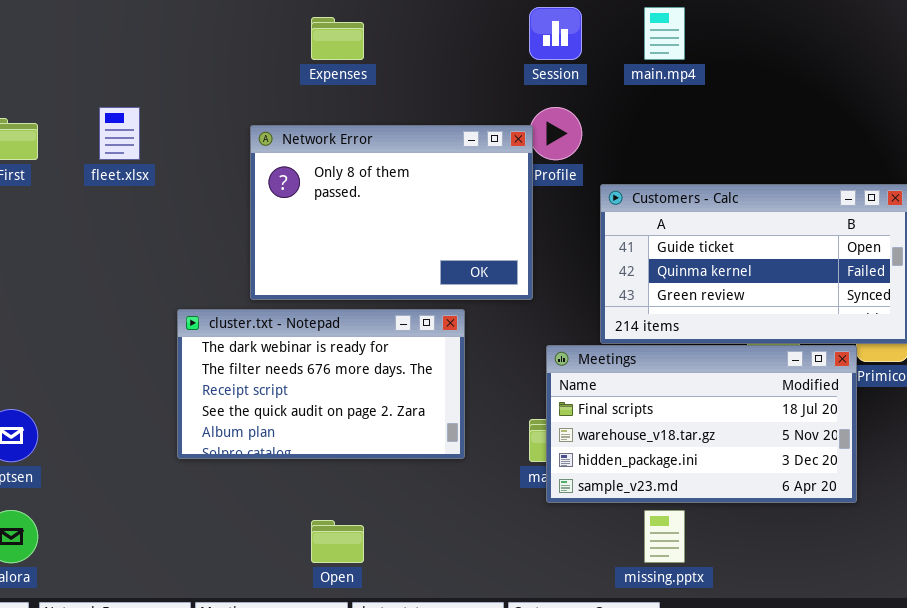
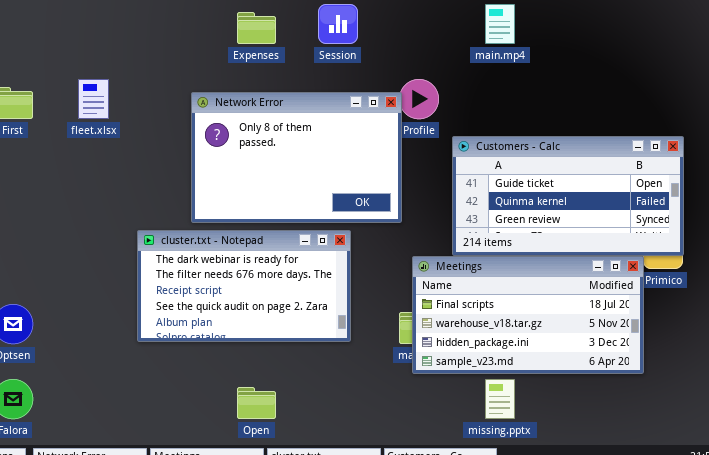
Session: [529,7,582,60] -> [318,4,358,44], moved

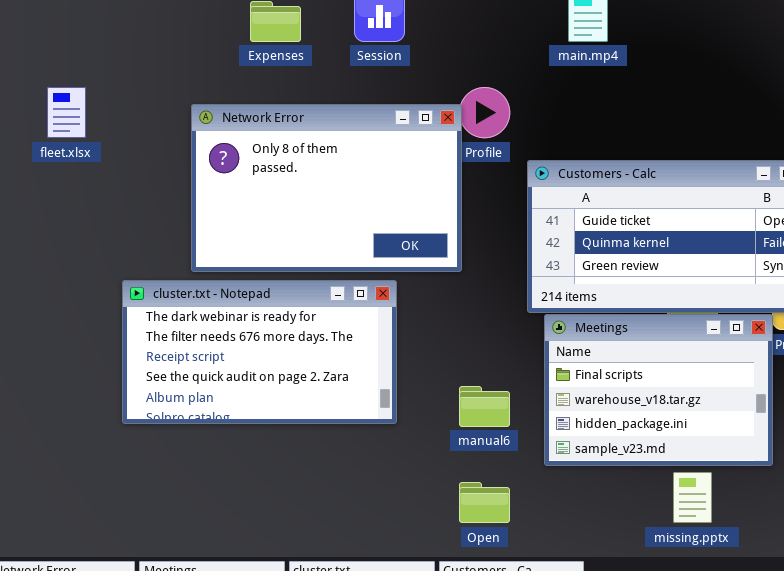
Meetings: [412,256,644,374] -> [544,314,773,466], resized
missing.pptx: [485,379,515,419] -> [673,472,712,523], moved
Open: [237,387,276,419] -> [459,482,510,523], moved

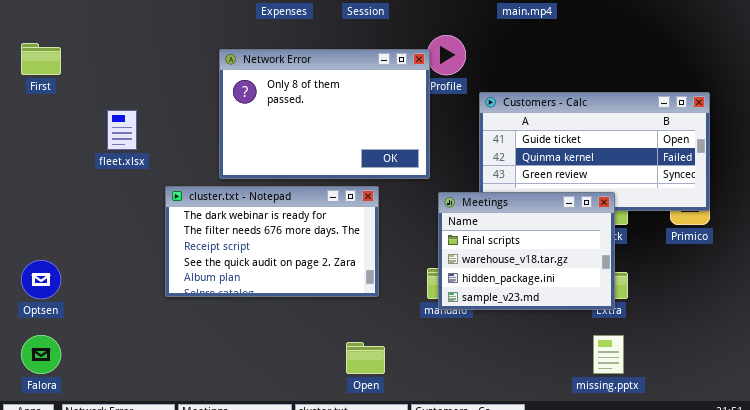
fleet.xlsx: [47,87,86,138] -> [107,110,137,150], moved
Meetings: [544,314,773,466] -> [438,192,615,310], moved
Open: [459,482,510,523] -> [346,342,385,374], moved

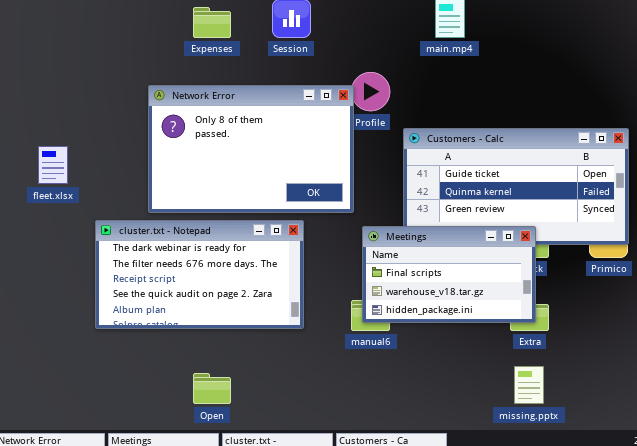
Meetings: [438,192,615,310] -> [362,226,536,323], resized
Open: [346,342,385,374] -> [193,373,231,404], moved

